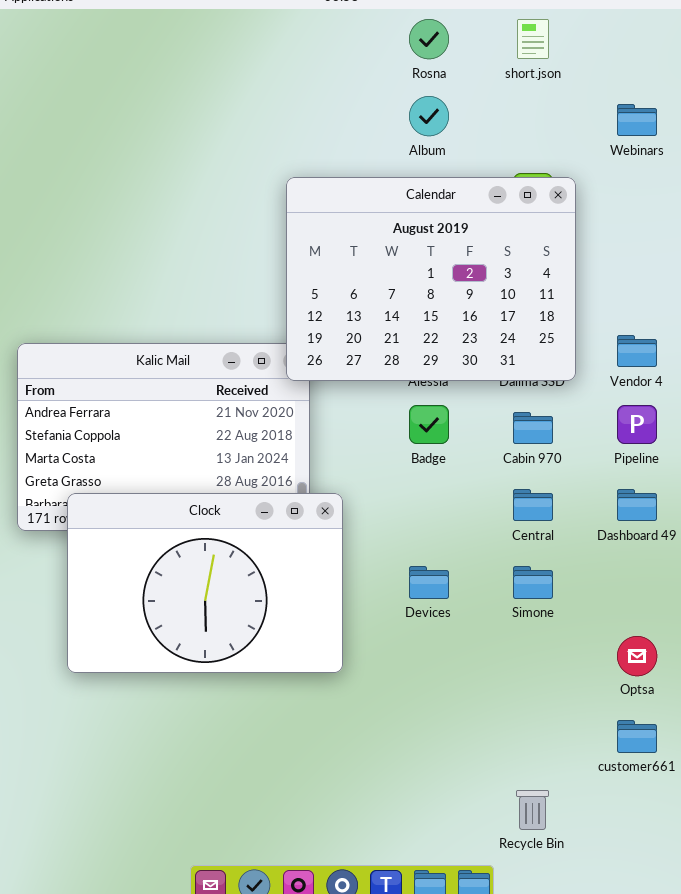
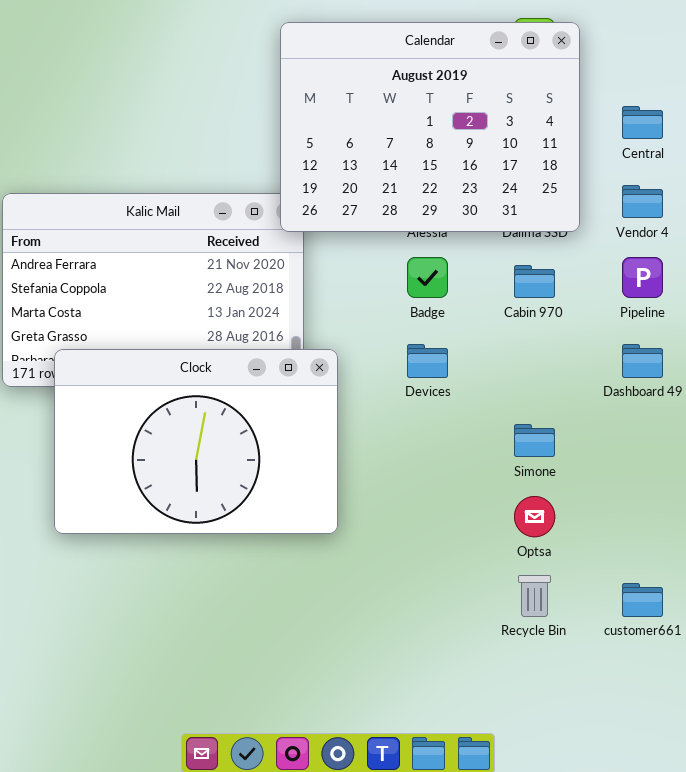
Central: [513,489,553,521] -> [622,106,663,139], moved
Devices: [409,566,449,599] -> [407,344,448,378], moved
Optsa: [617,636,657,676] -> [514,496,555,537], moved
Recycle Bin: [516,790,549,830] -> [518,575,551,617], moved

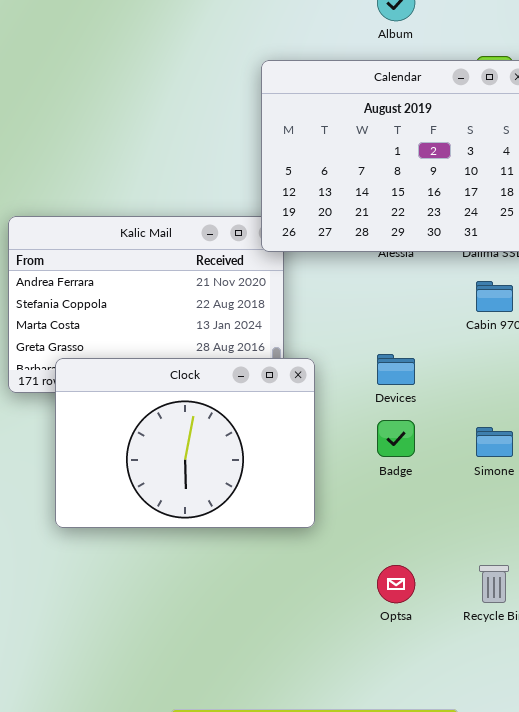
Badge: [407,257,448,298] -> [377,420,415,457], moved
Optsa: [514,496,555,537] -> [377,565,415,603], moved

